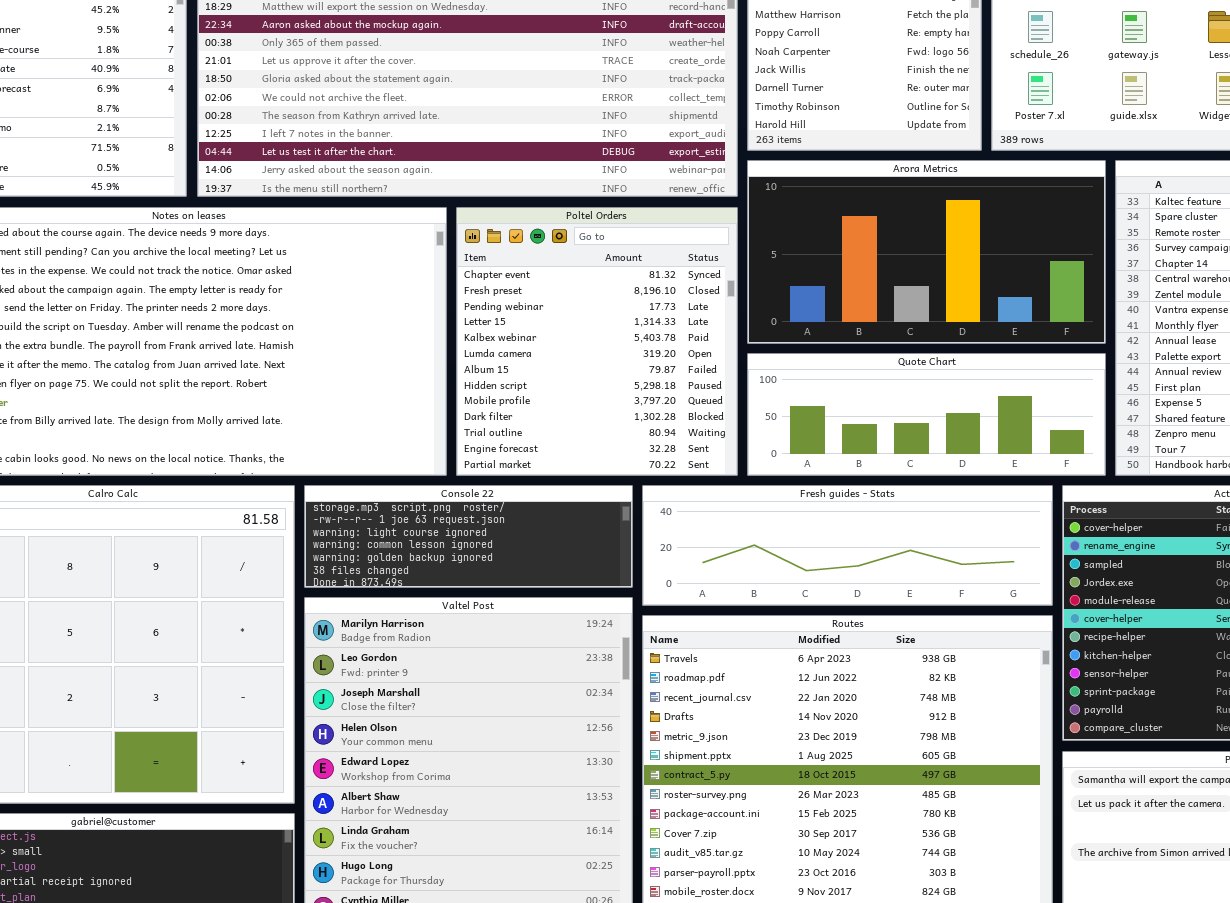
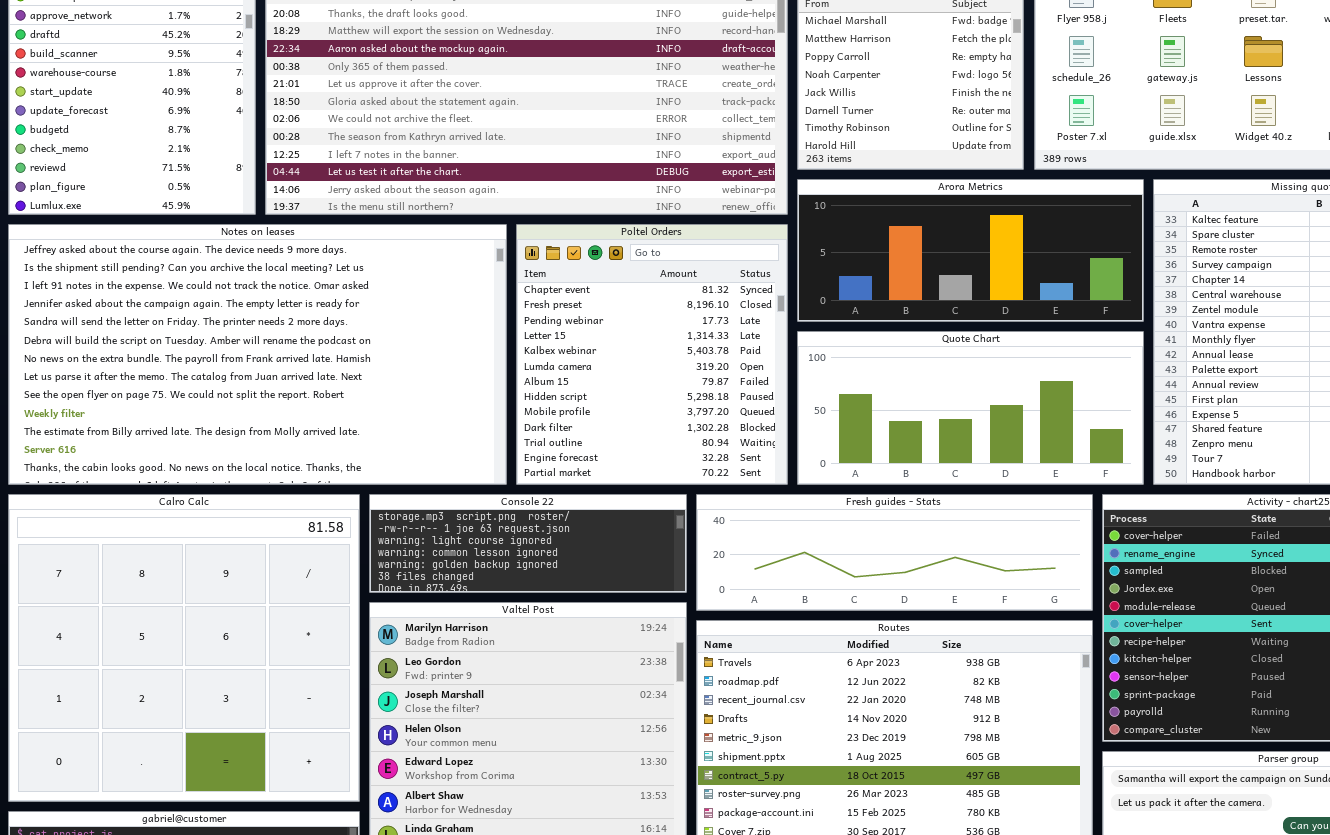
Arora Metrics: [747,160,1106,344] -> [797,179,1144,322], resized
Quote Chart: [747,353,1106,476] -> [797,331,1144,485], resized

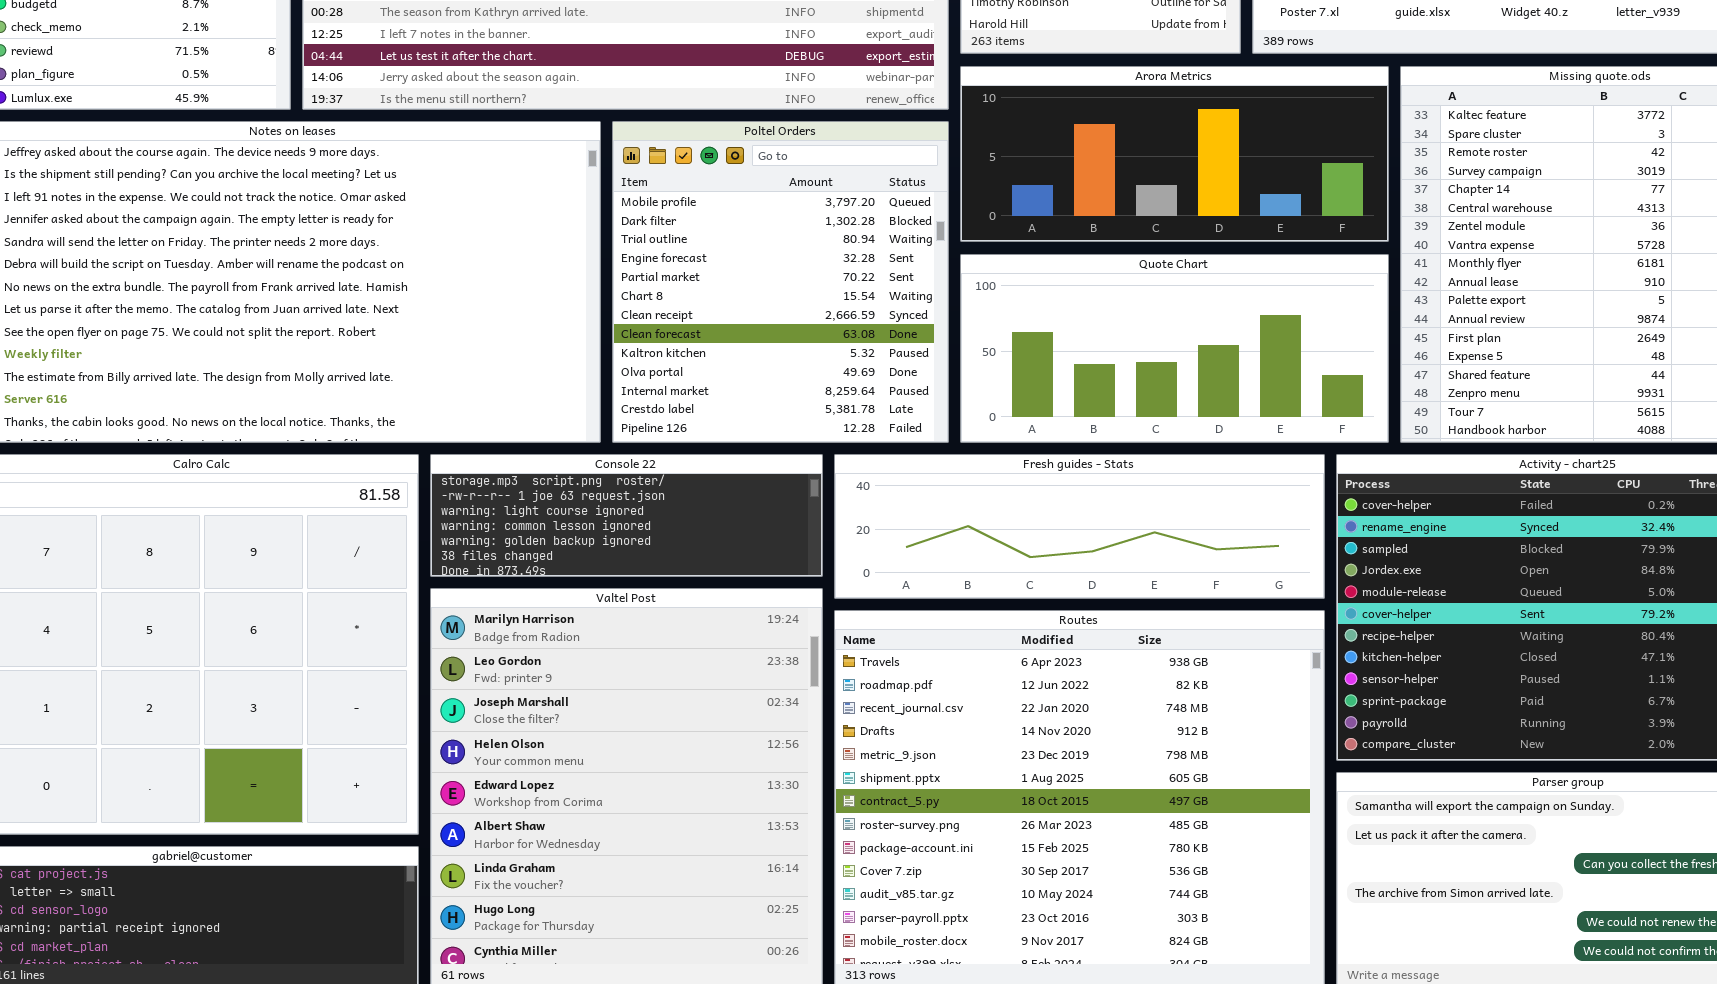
Poltel Orders: [516,224,788,485] -> [612,121,949,443], scrolled down 8 rows

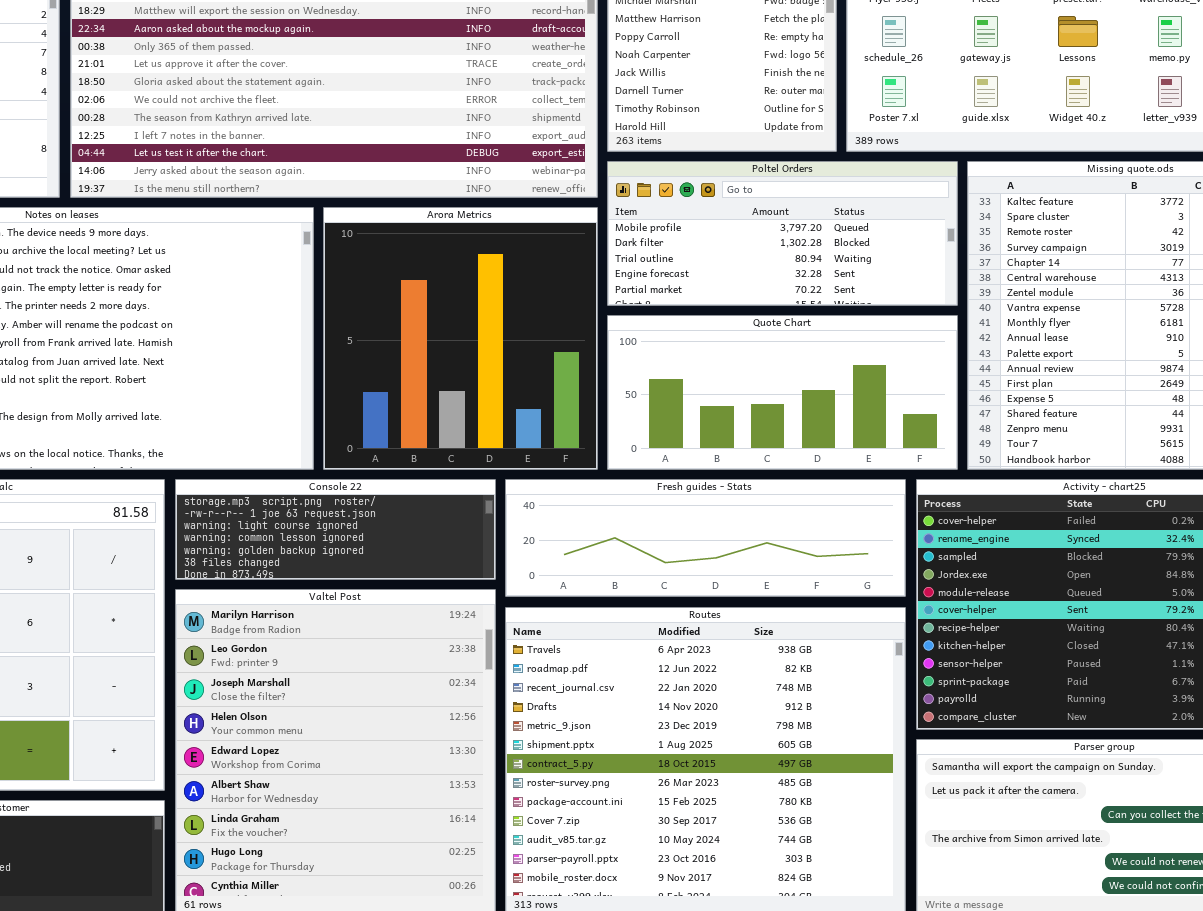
Arora Metrics: [960,66,1389,242] -> [323,207,598,470], moved, resized
Poltel Orders: [612,121,949,443] -> [607,161,958,306], moved, resized

